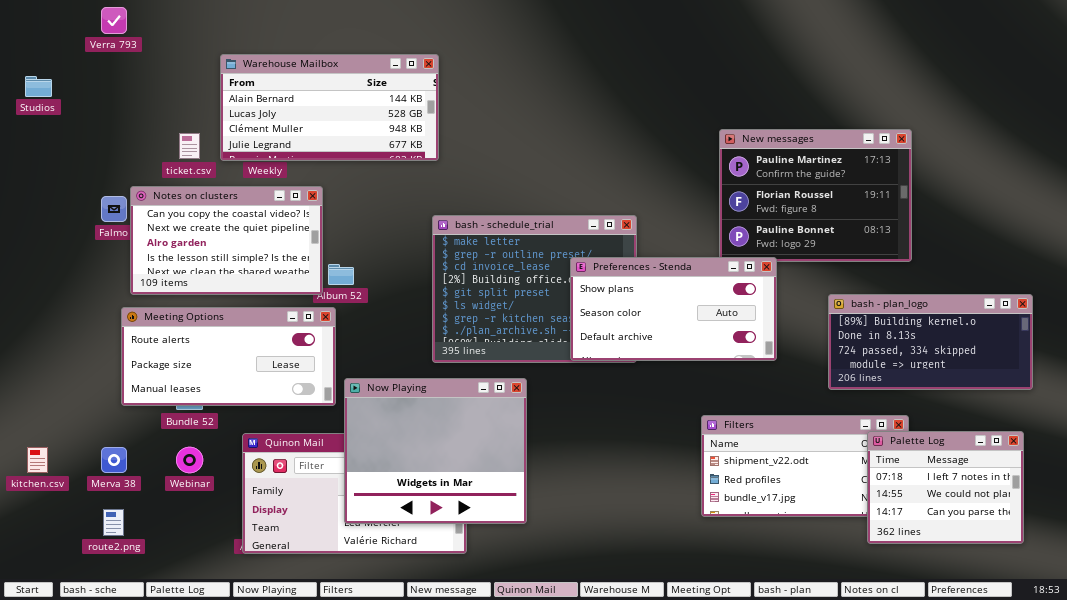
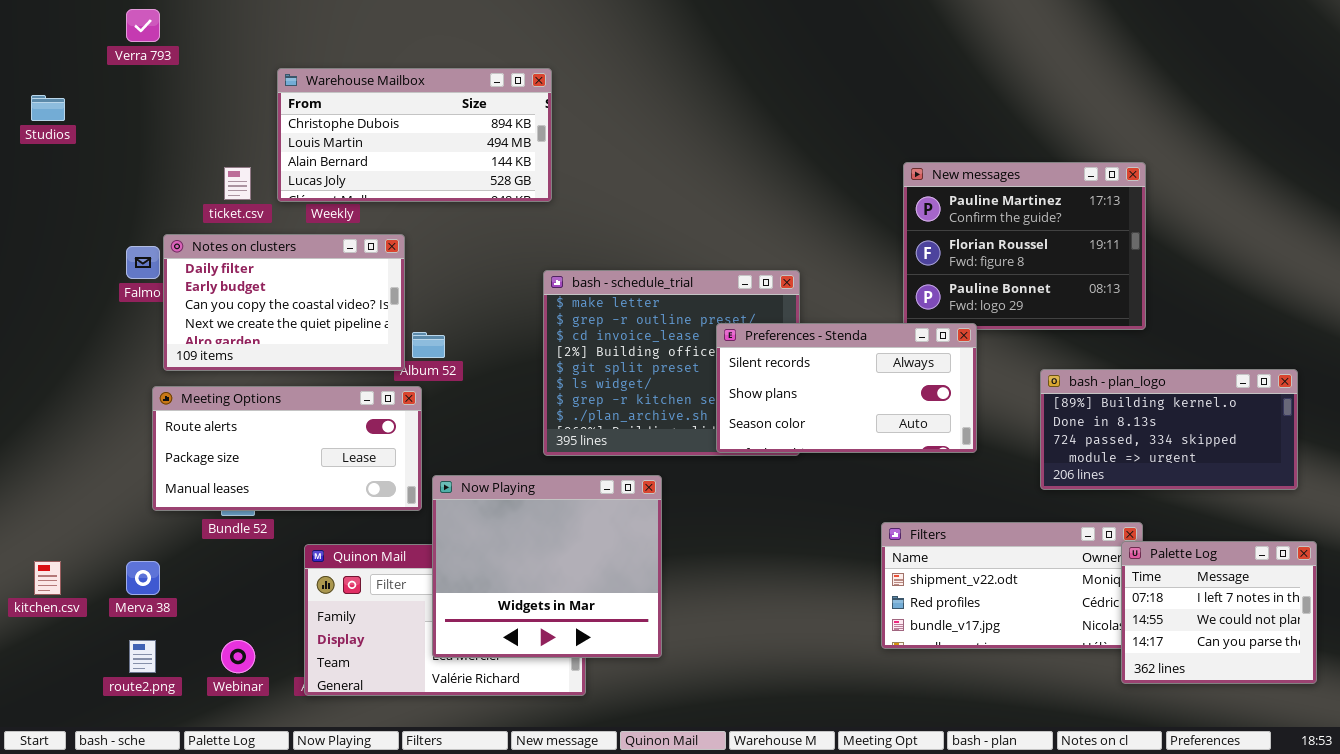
Warehouse Mailbox: [220,54,439,161] -> [277,68,552,202], scrolled up 2 rows
Notes on clusters: [130,186,323,295] -> [163,234,405,371], scrolled up 2 rows
Preferences - Stenda: [570,257,777,361] -> [716,323,977,453], scrolled up 1 row
Palette Log: [867,431,1024,544] -> [1121,541,1317,684], moved
Webinar: [176,447,203,473] -> [221,640,255,673], moved

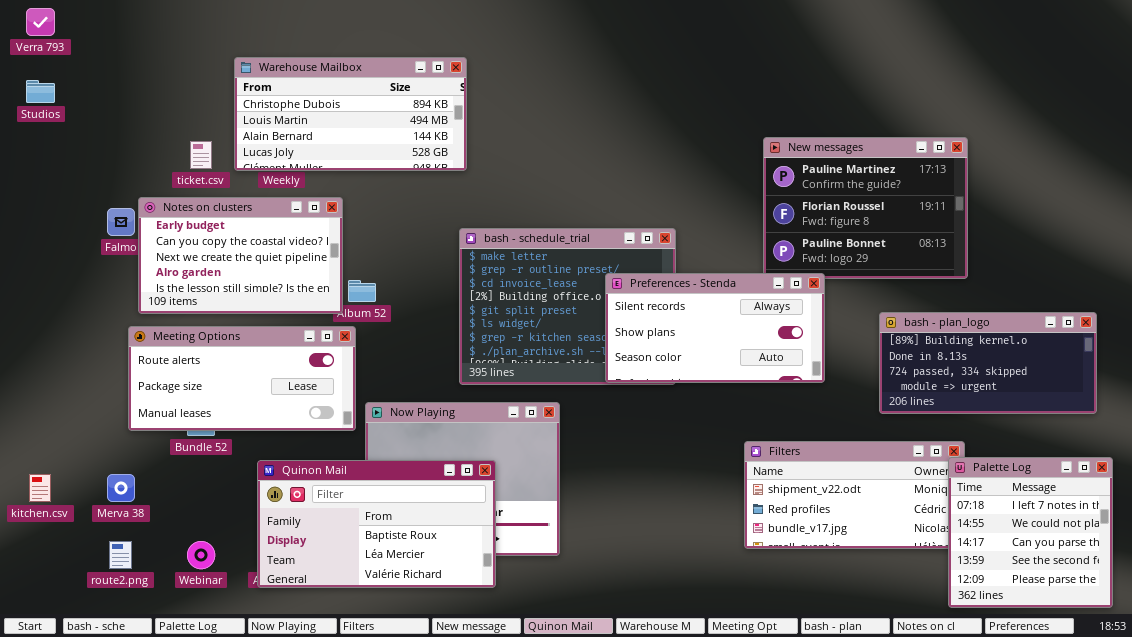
Verra 793: [126,9,160,42] -> [26,8,55,36], moved
Notes on clusters: [163,234,405,371] -> [138,197,343,314], scrolled down 1 row
Palette Log: [1121,541,1317,684] -> [948,457,1113,608], resized
Quinon Mail: [304,544,586,696] -> [257,460,496,588], raised

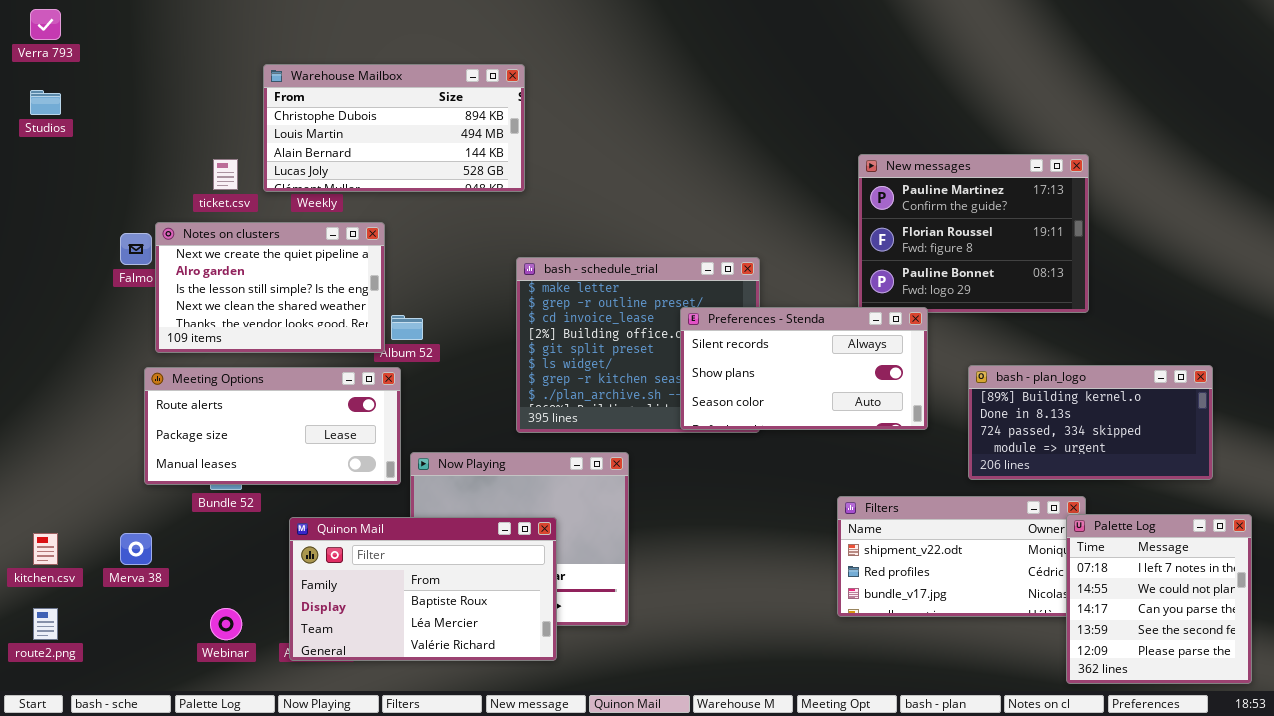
Notes on clusters: [138,197,343,314] -> [155,222,385,353], scrolled down 2 rows
bash - plan_logo: [879,312,1097,414] -> [968,365,1213,480], moved
route2.png: [109,541,132,569] -> [33,608,58,640], moved

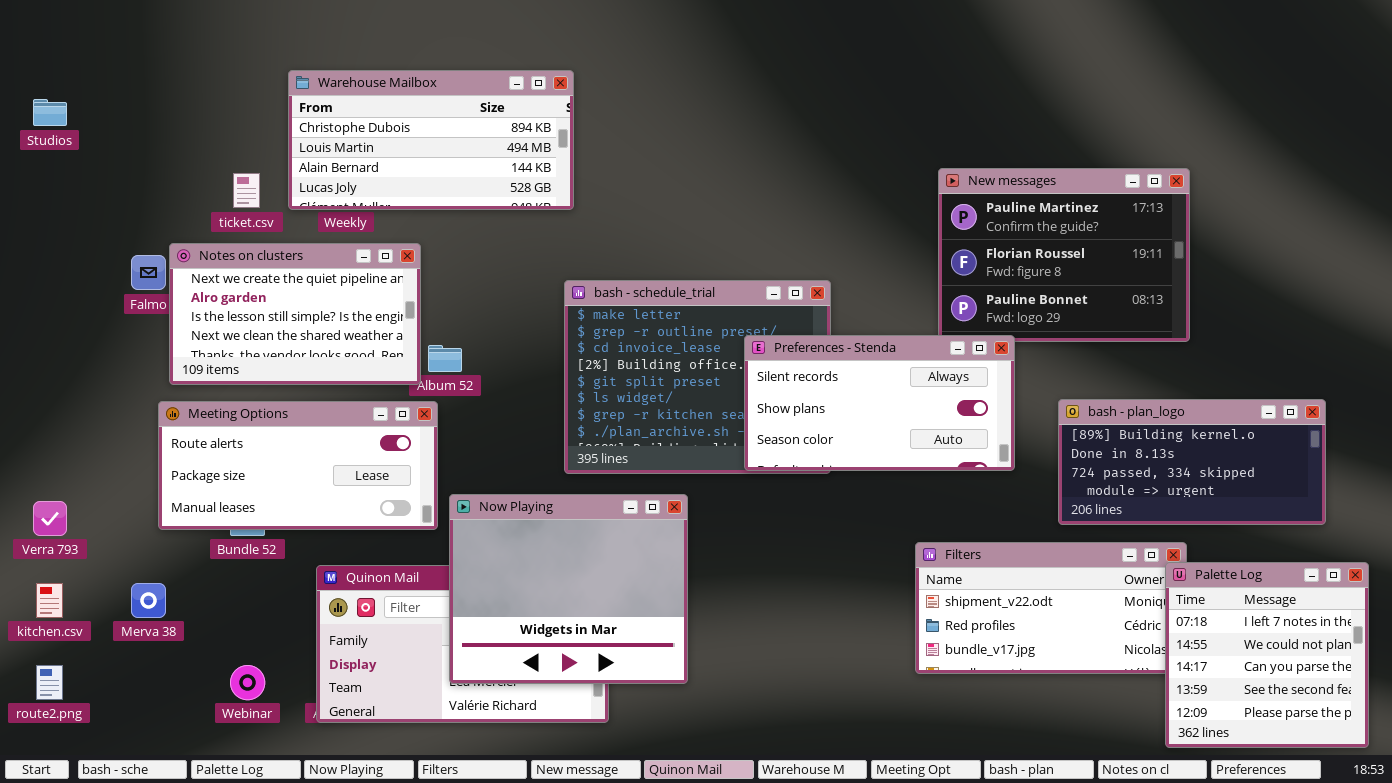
Verra 793: [30,9,61,40] -> [33,501,67,536], moved
Now Playing: [410,452,629,626] -> [449,494,688,684], raised

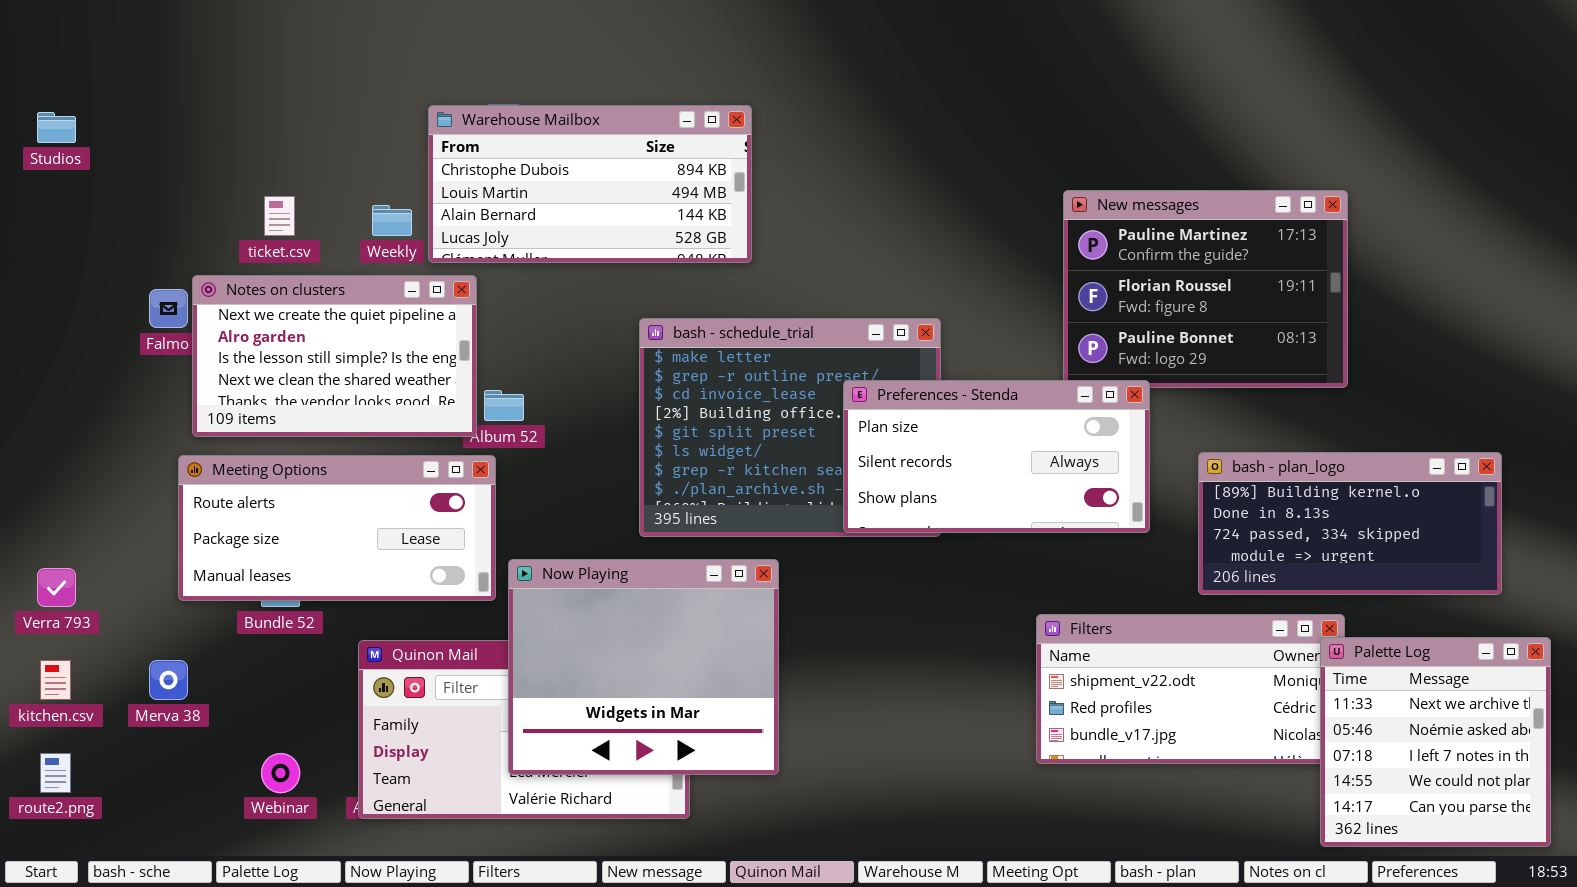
Warehouse Mailbox: [288,70,574,210] -> [428,105,752,263], moved
Preferences - Stenda: [744,335,1015,471] -> [843,380,1150,533], scrolled up 1 row
Palette Log: [1165,562,1369,748] -> [1320,637,1551,847], scrolled up 2 rows

